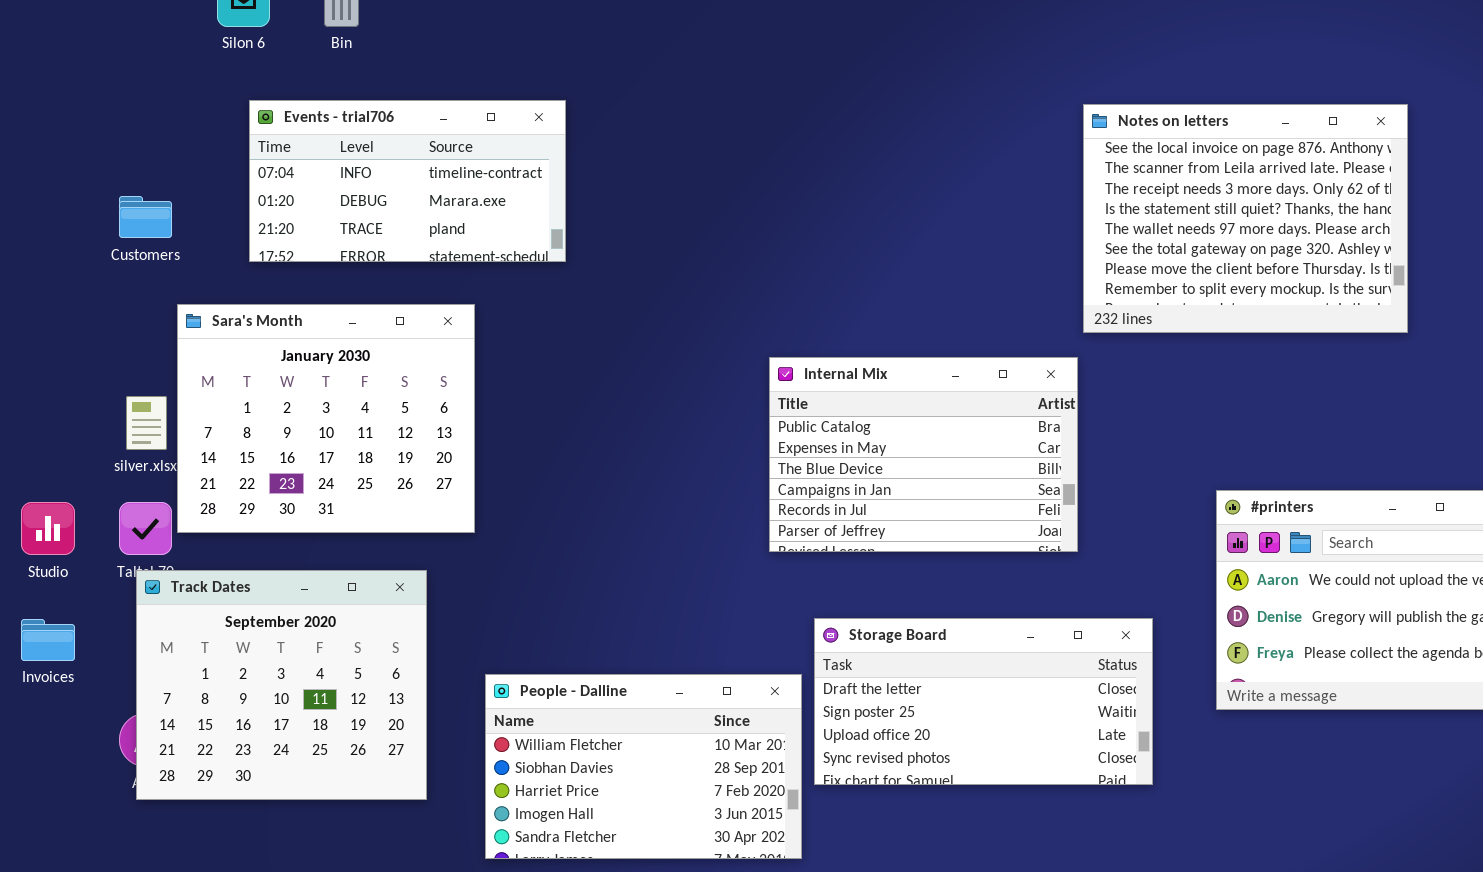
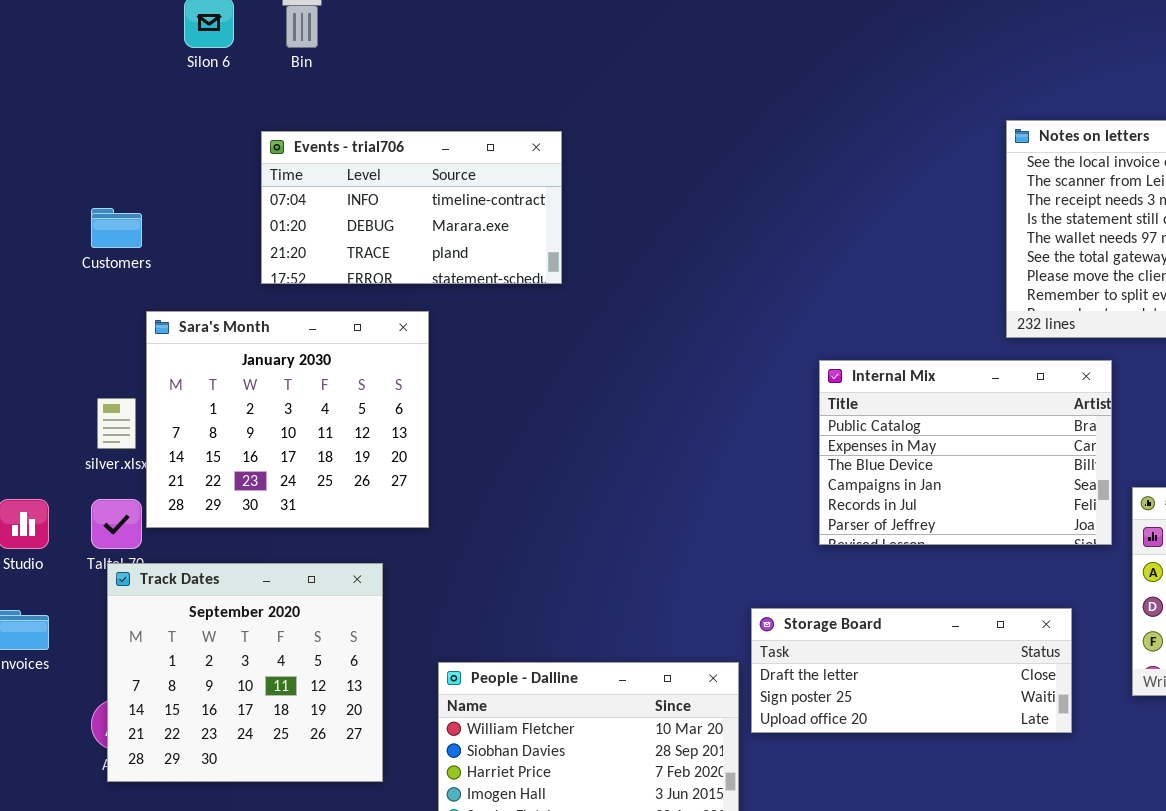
Events - trial706: [249,100,566,262] -> [261,131,562,284], moved
Internal Mix: [769,357,1078,552] -> [819,360,1112,545], moved
Storage Board: [814,618,1153,785] -> [751,608,1072,733], resized

